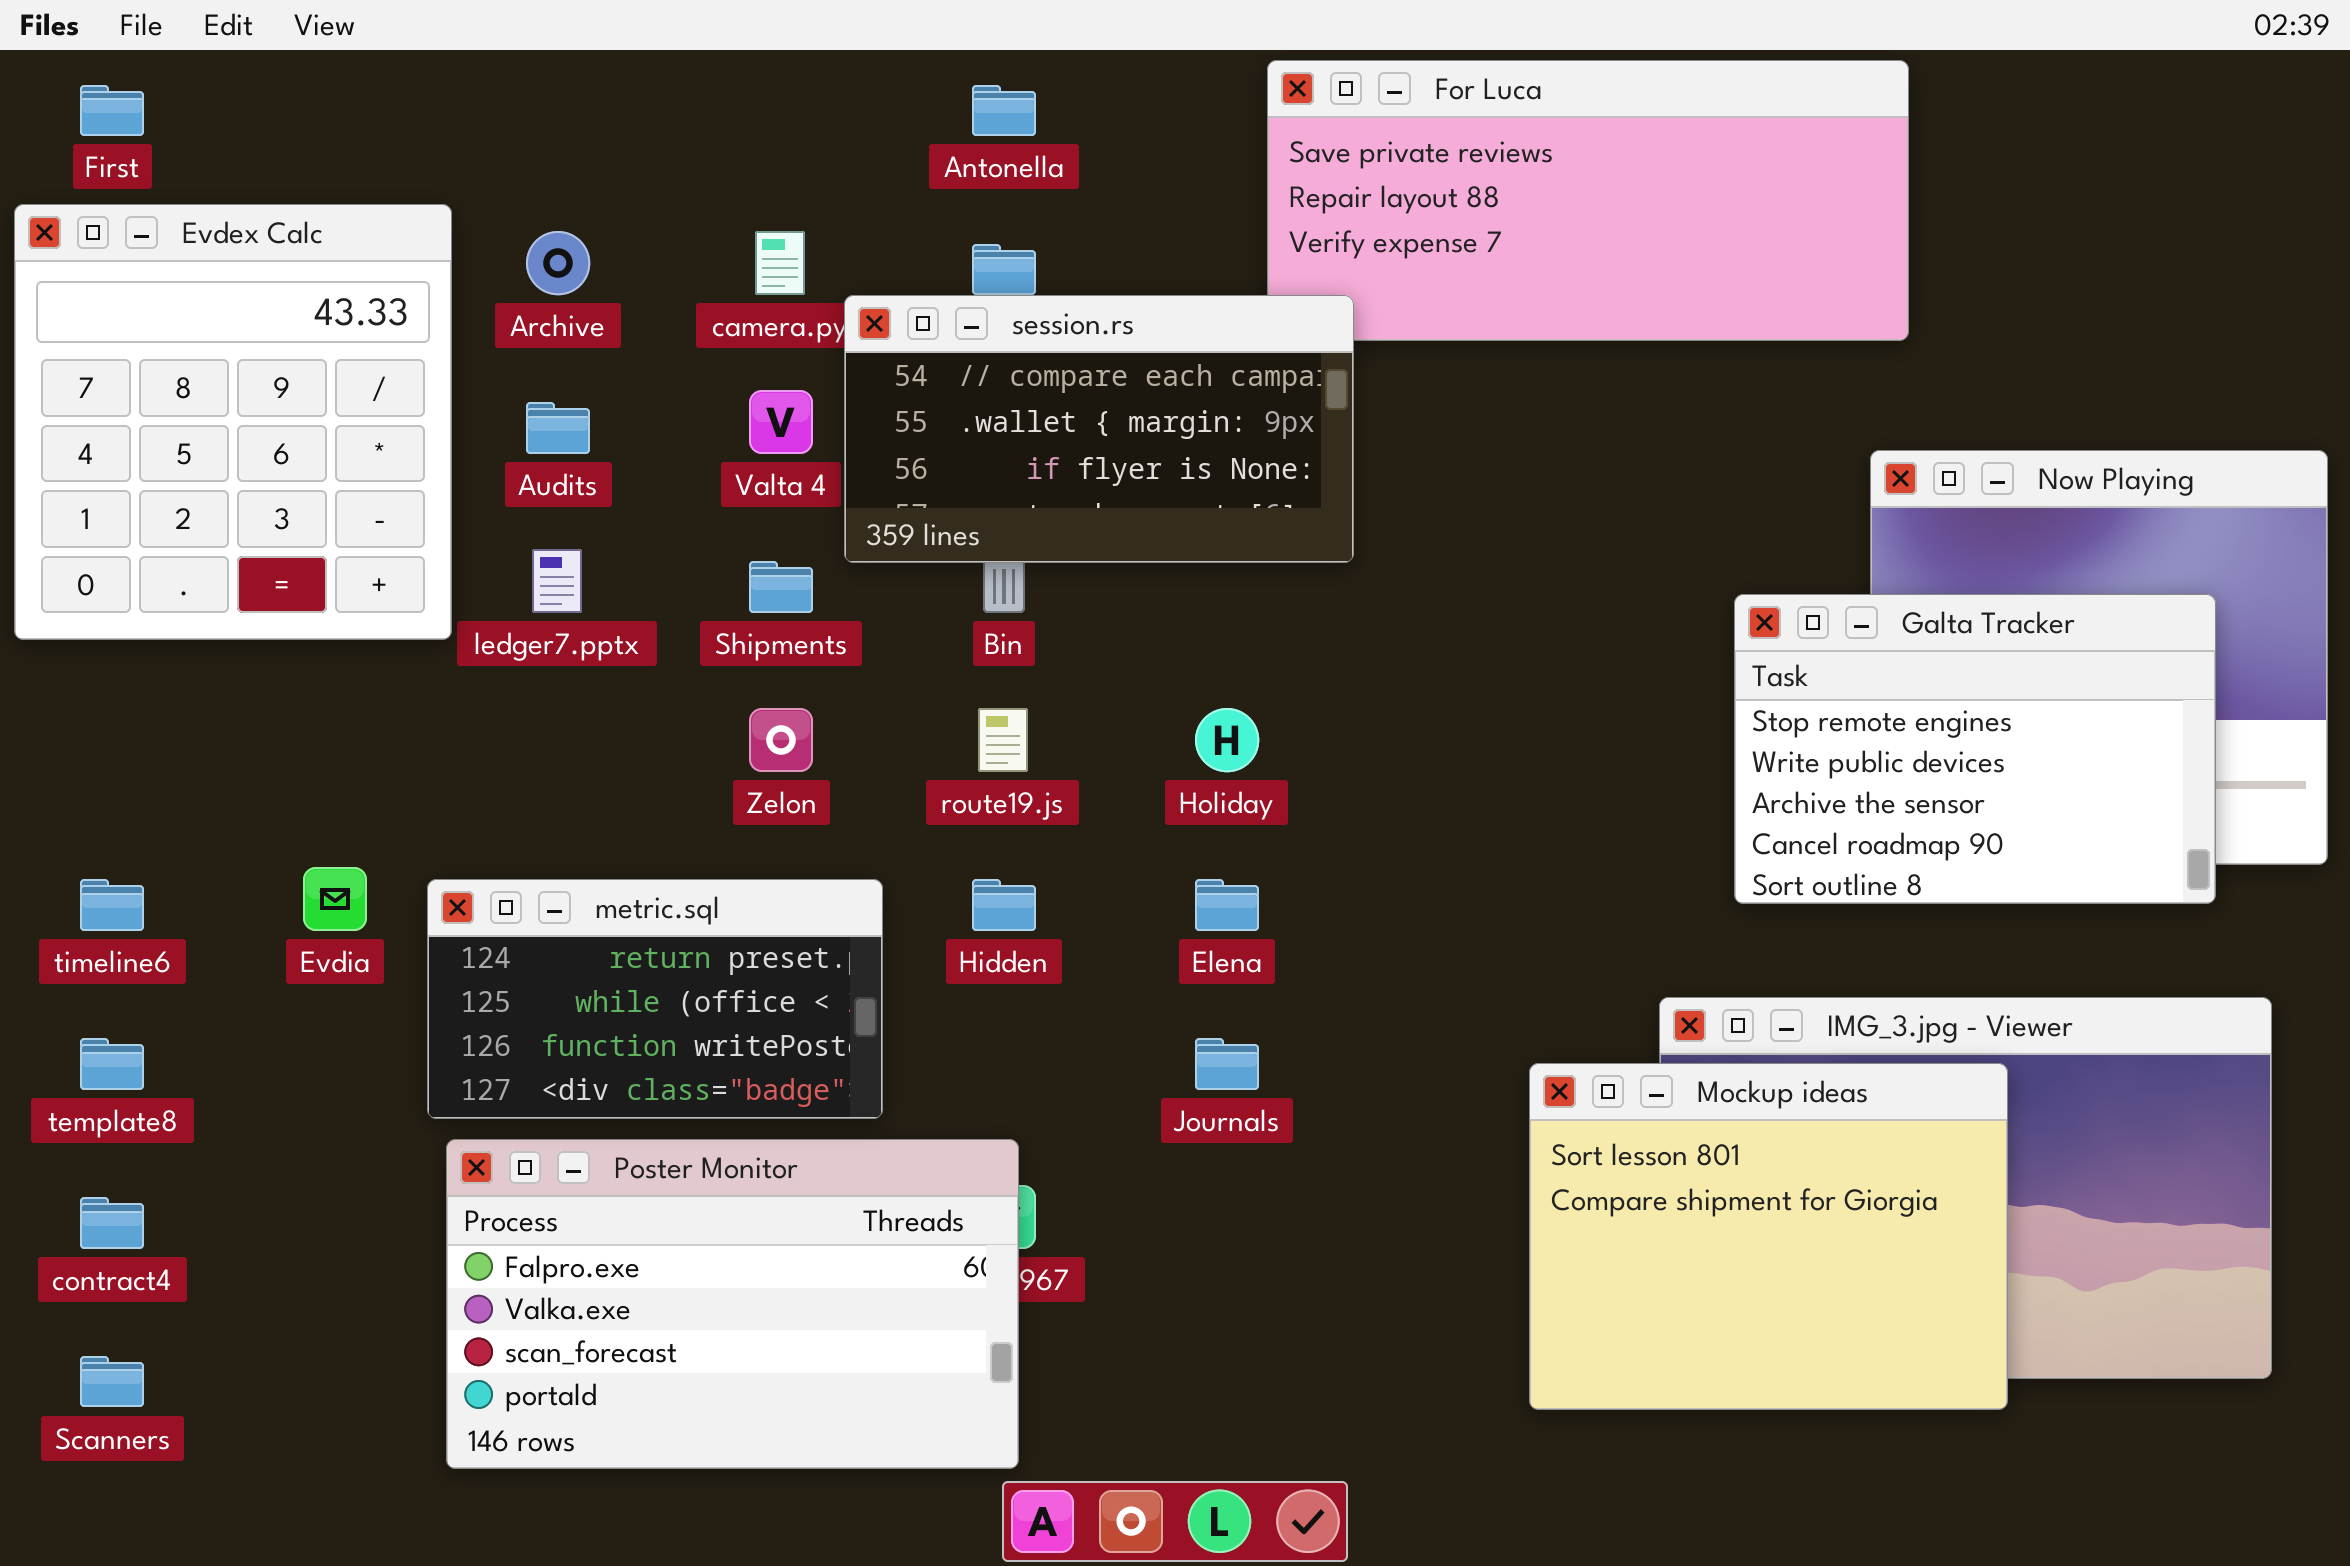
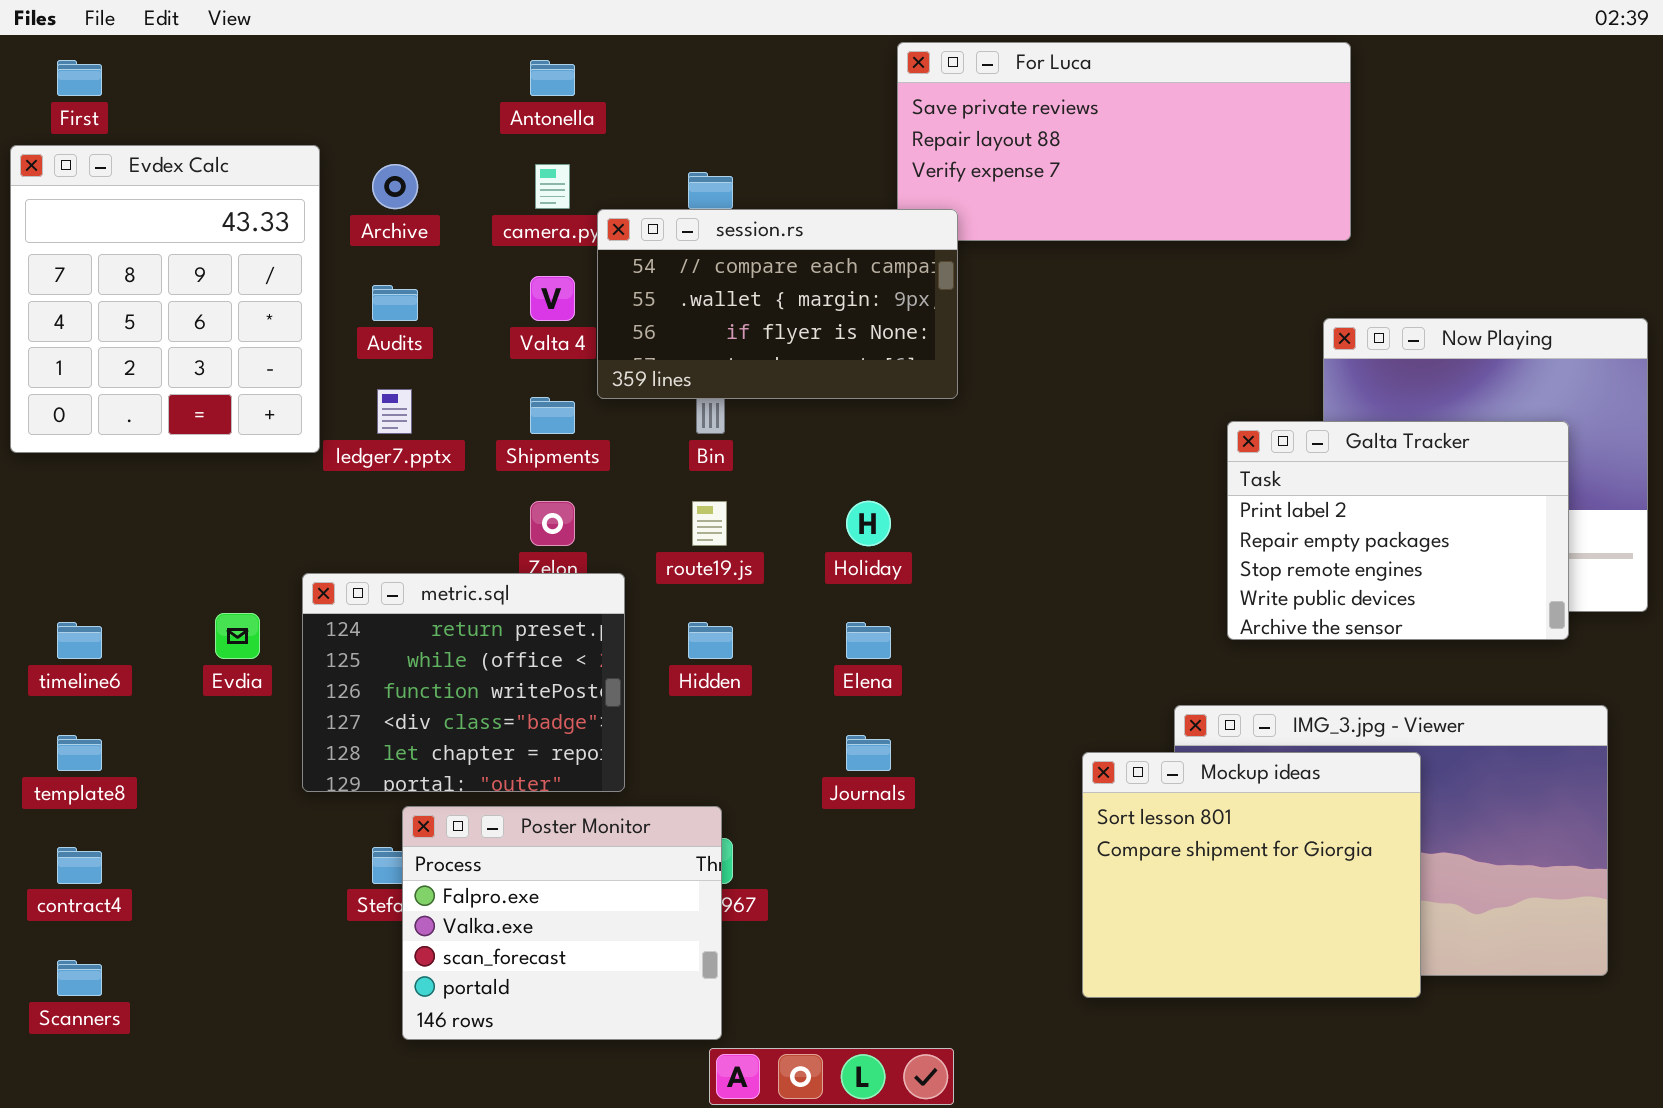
Antonella: [972,85,1036,136] -> [530,60,575,96], moved
Galta Tracker: [1734,594,2216,904] -> [1227,421,1569,640], scrolled up 2 rows
metric.sql: [427,879,883,1119] -> [302,573,625,792], resized
Poster Monitor: [446,1139,1019,1469] -> [402,806,722,1040], resized

